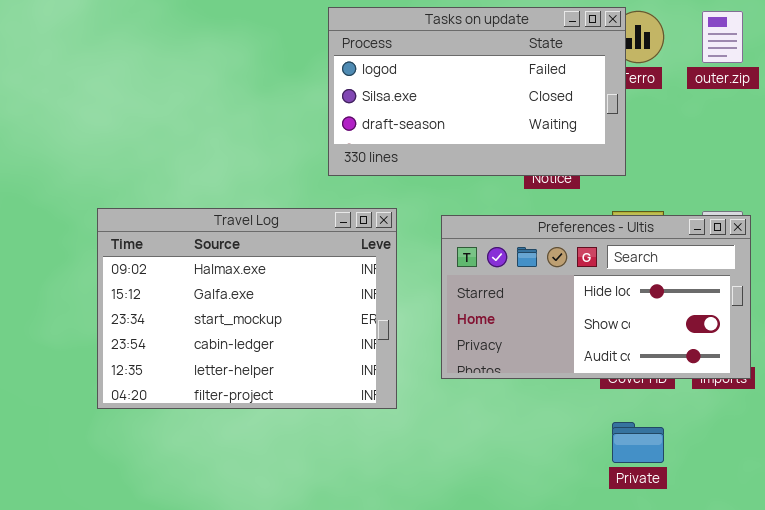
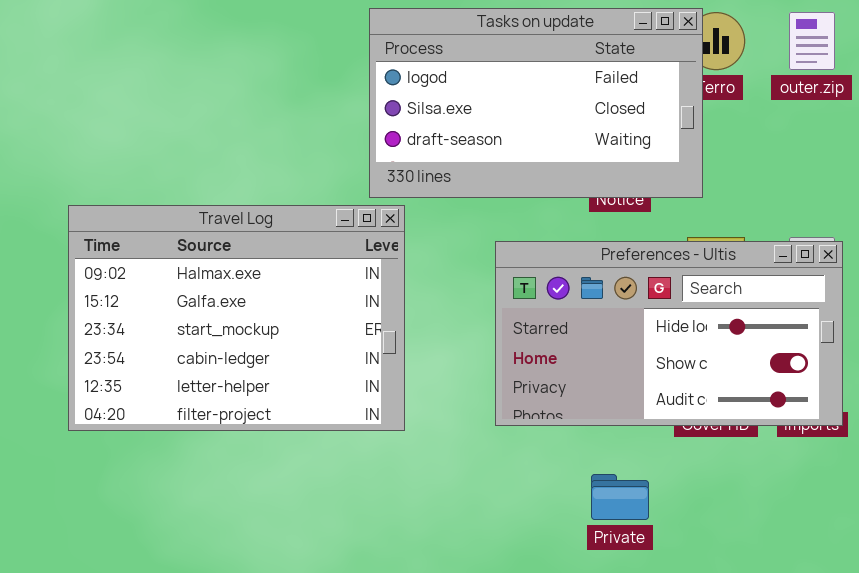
Travel Log: [97,208,397,409] -> [68,205,405,431], moved
Private: [612,422,664,463] -> [591,474,649,520], moved

